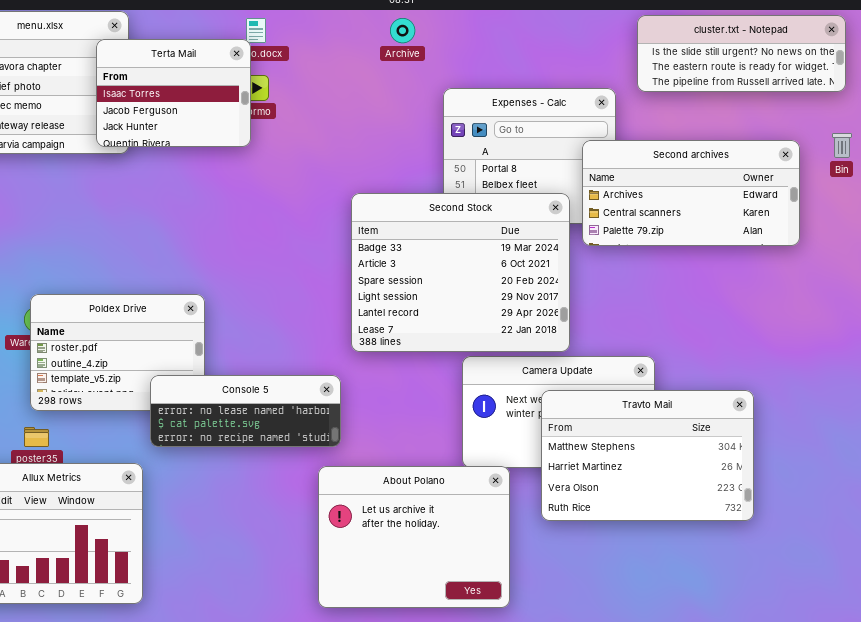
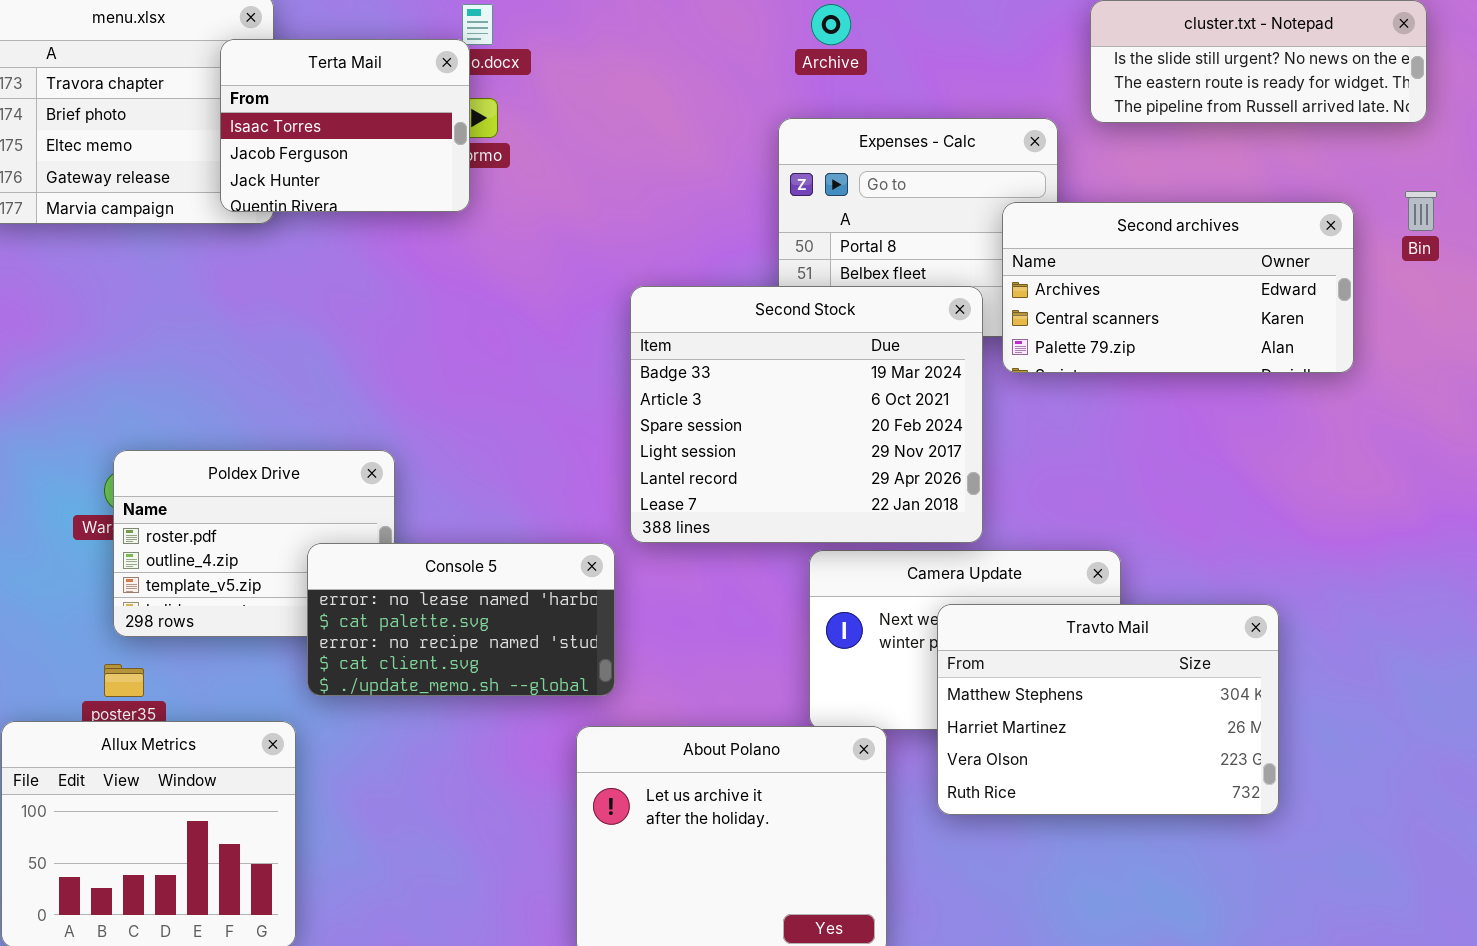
Archive: [390,18,415,43] -> [811,4,851,45], moved
Console 5: [150,375,341,447] -> [307,543,615,696], resized

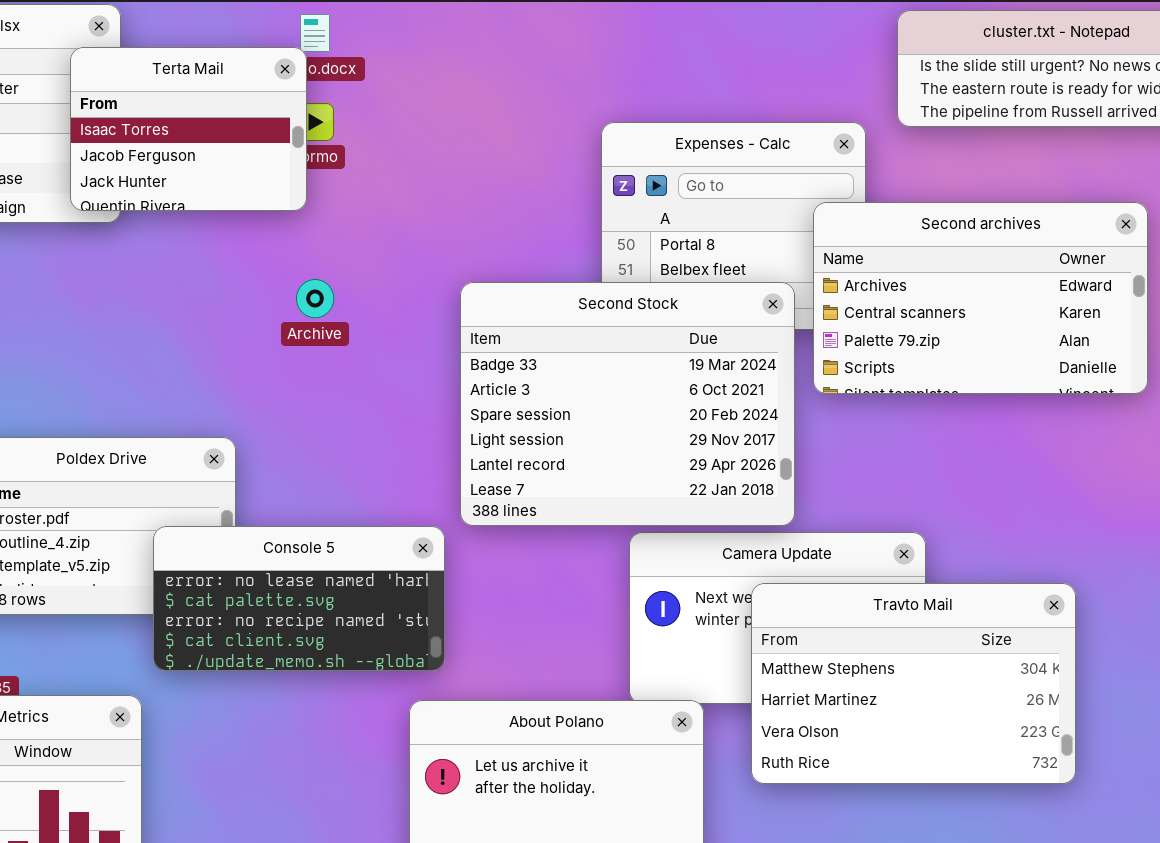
Archive: [811,4,851,45] -> [296,279,334,318], moved
Second archives: [1002,202,1354,373] -> [813,202,1148,394], resized

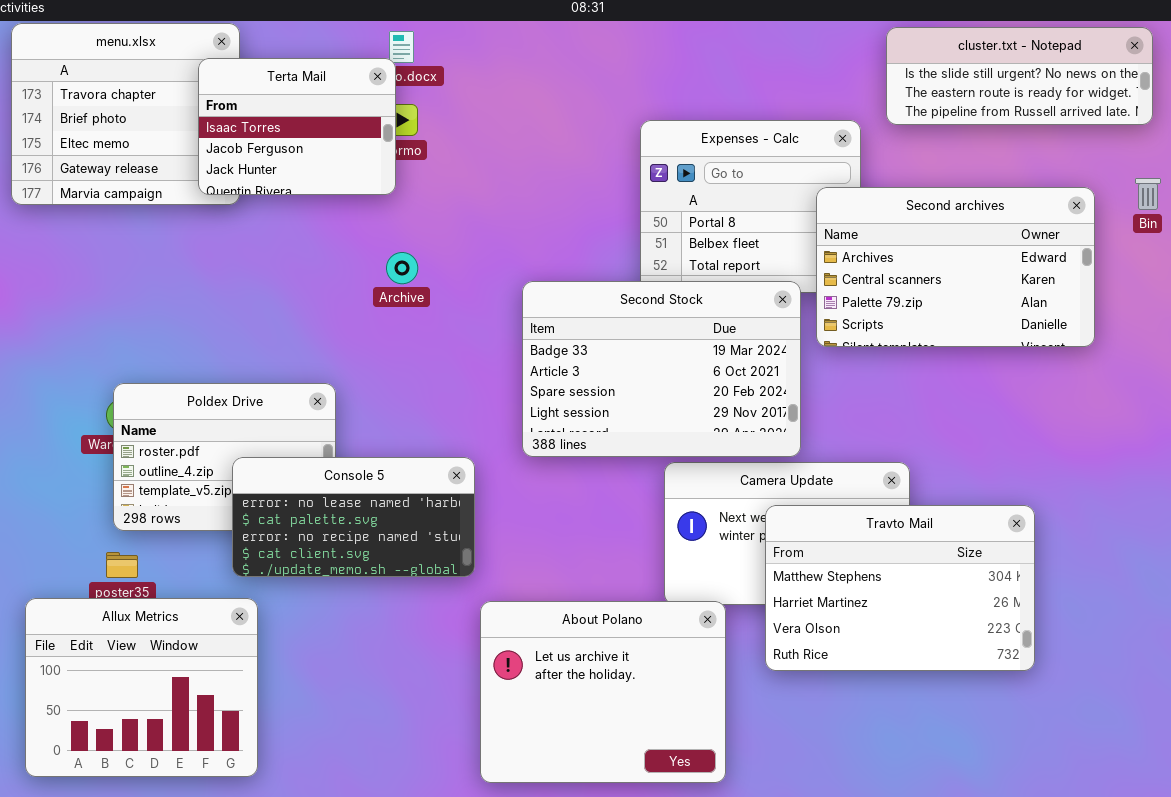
Second Stock: [460,282,795,526] -> [522,281,801,457], resized
Console 5: [153,526,445,671] -> [232,457,475,577], moved

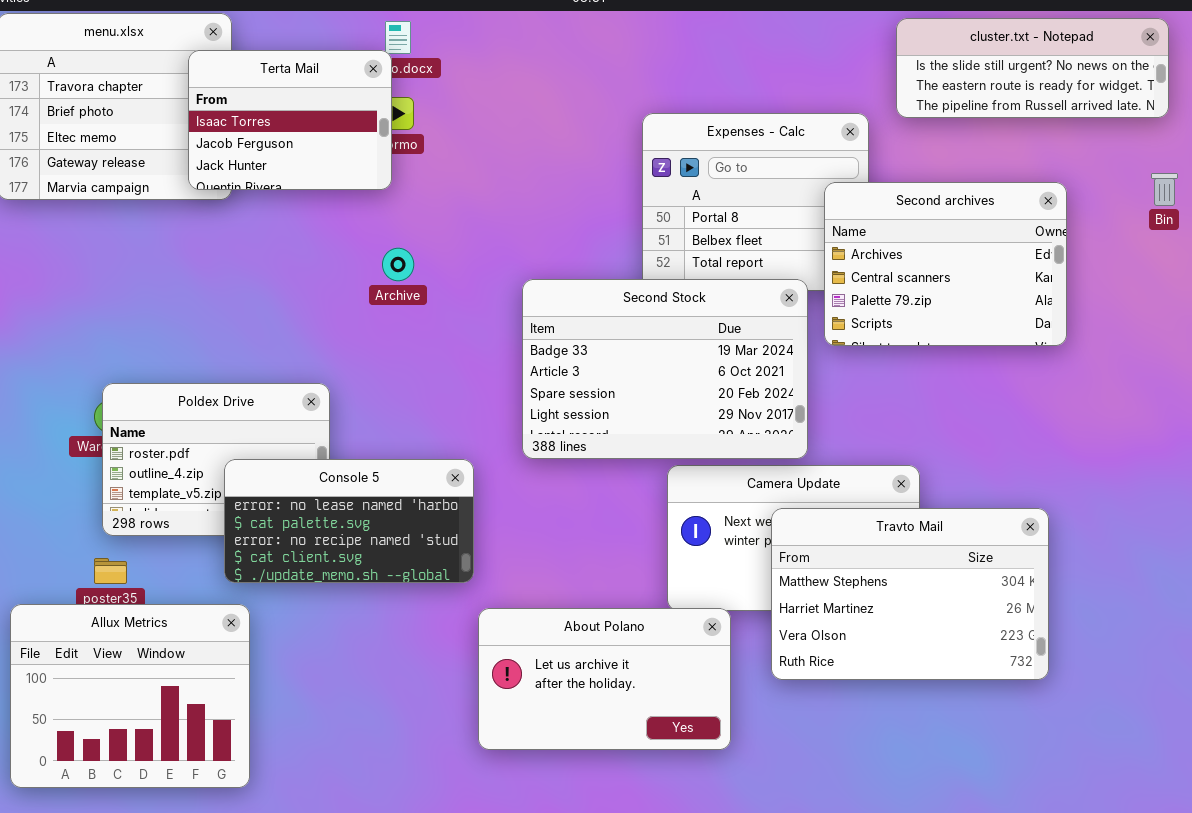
Second archives: [816,187,1095,347] -> [824,182,1067,346], resized
About Polano: [480,601,726,783] -> [478,608,731,750], resized

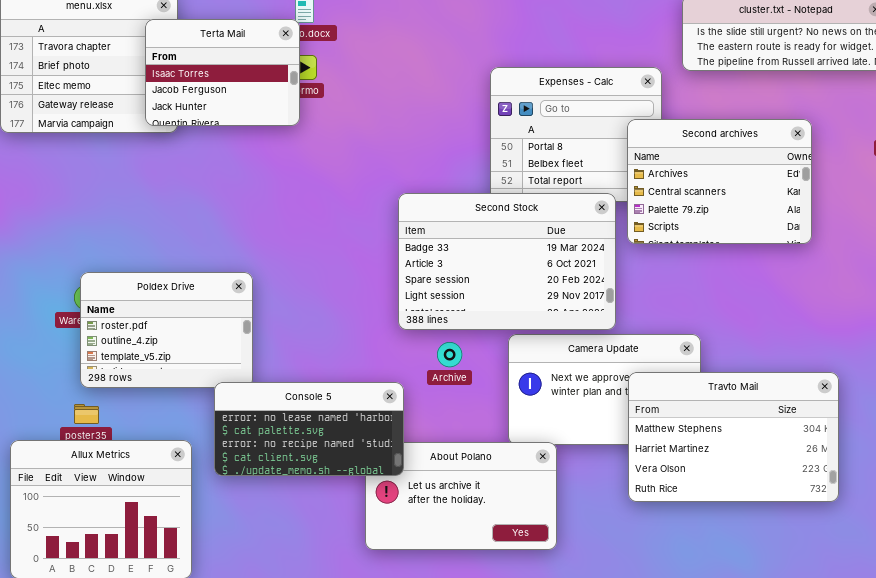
Archive: [382,248,414,281] -> [437,342,462,367], moved
Console 5: [224,459,474,583] -> [214,382,404,476], moved
Travto Mail: [771,508,1049,680] -> [628,372,839,502], moved

